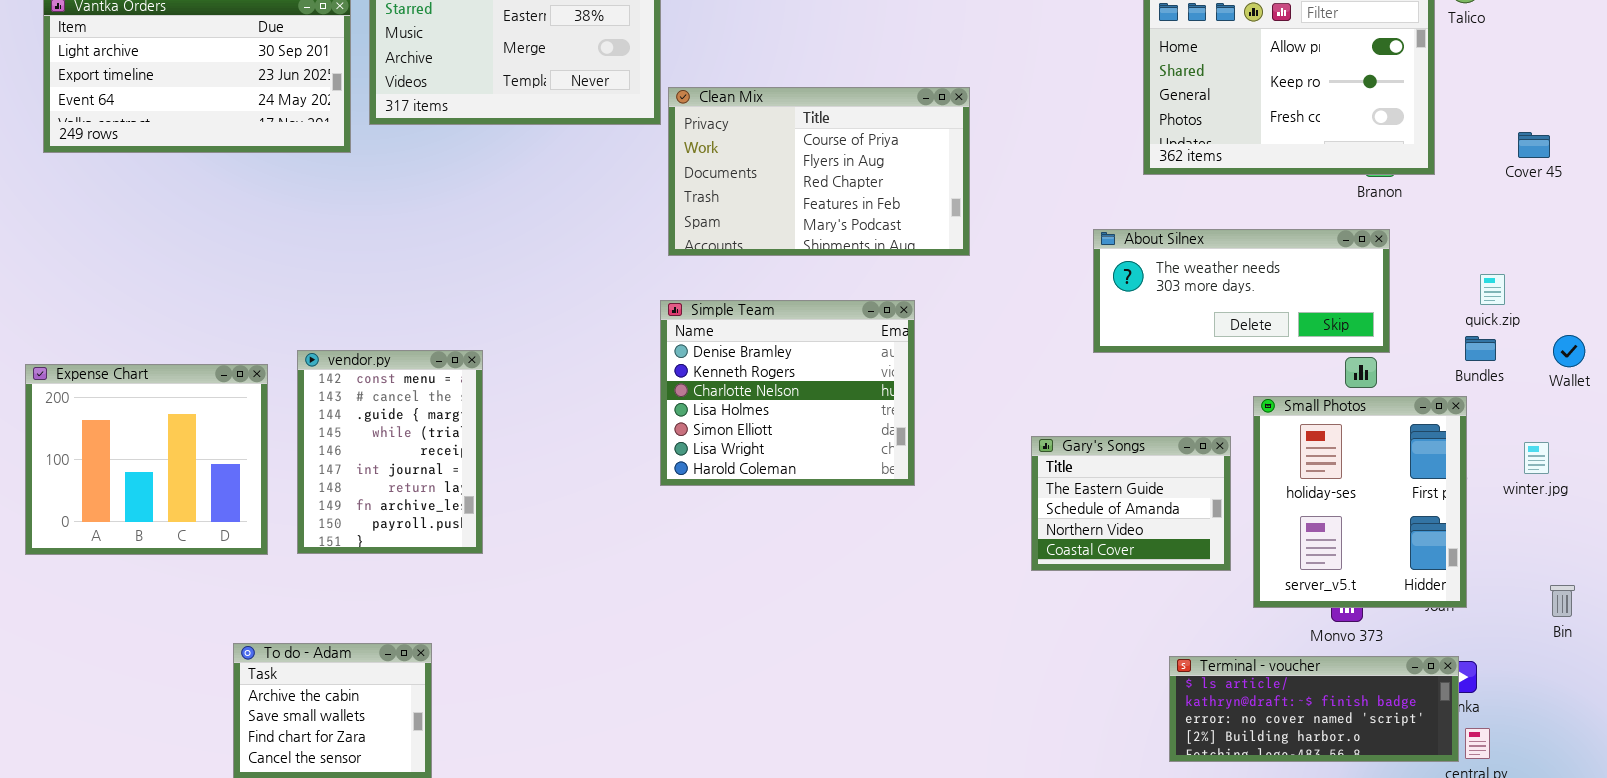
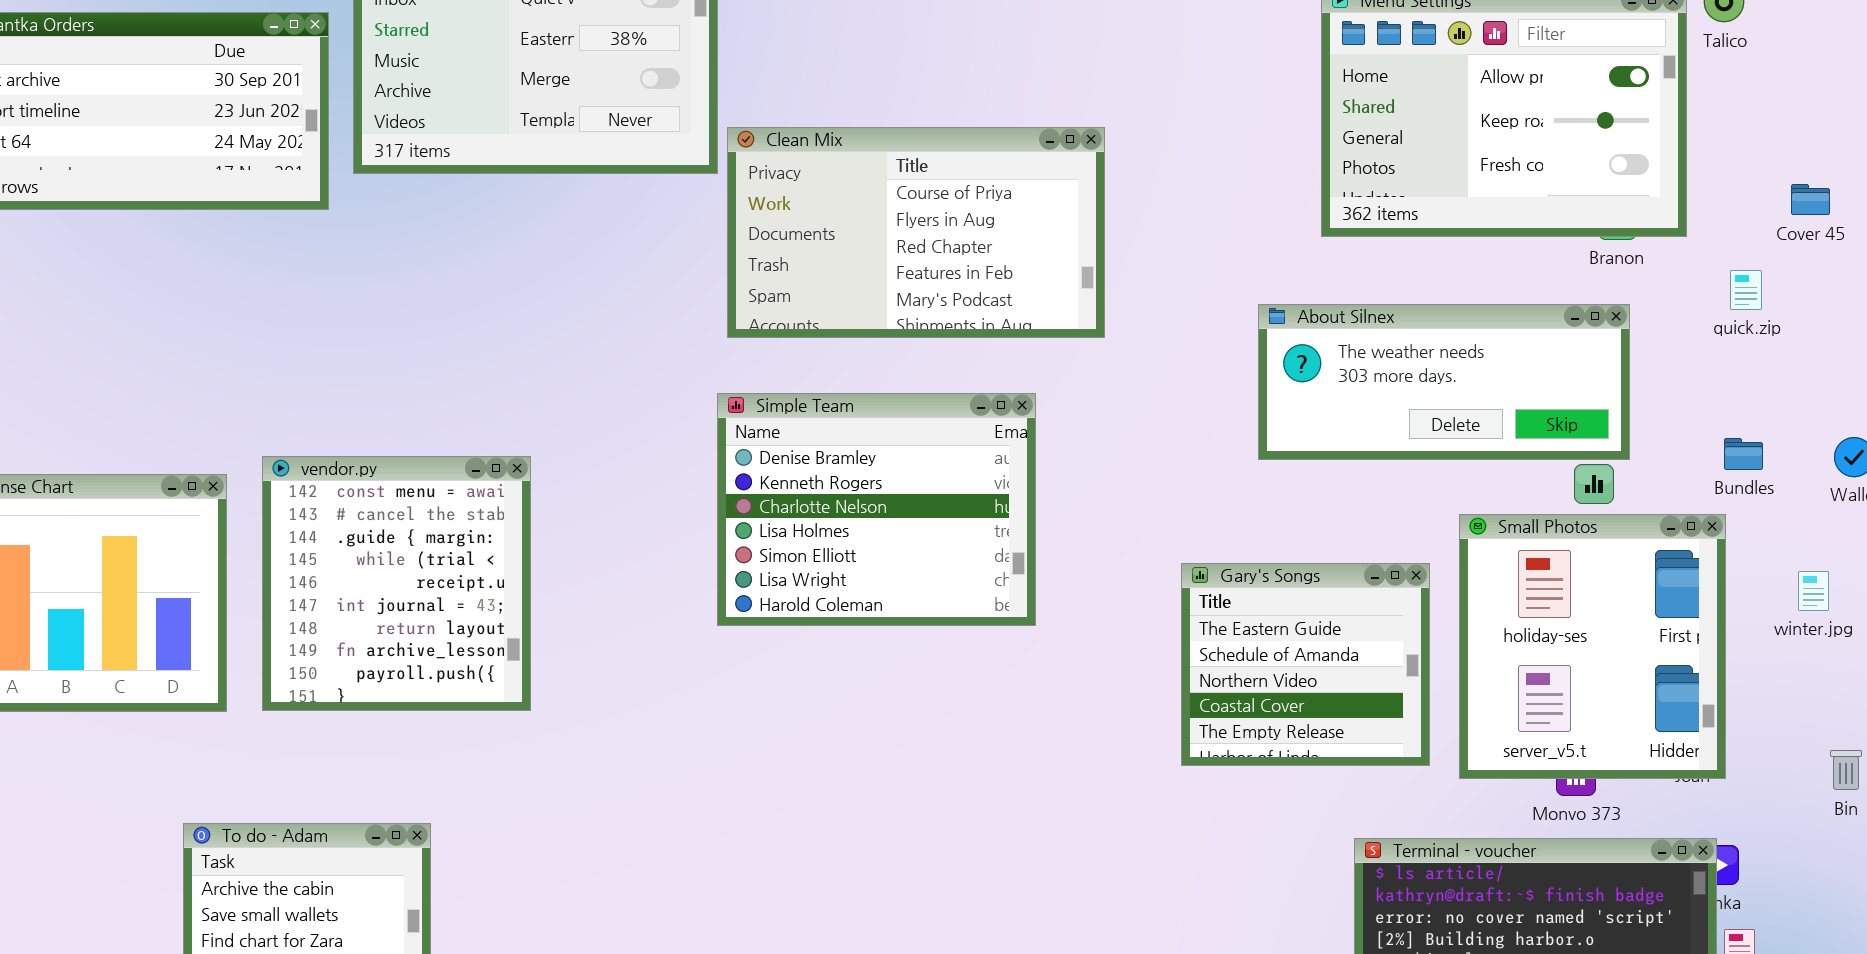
quick.zip: [1480,274,1505,305] -> [1730,270,1762,310], moved
vendor.py: [297,350,483,554] -> [262,456,531,711], resized
Gary's Songs: [1031,436,1231,571] -> [1181,563,1430,766], resized

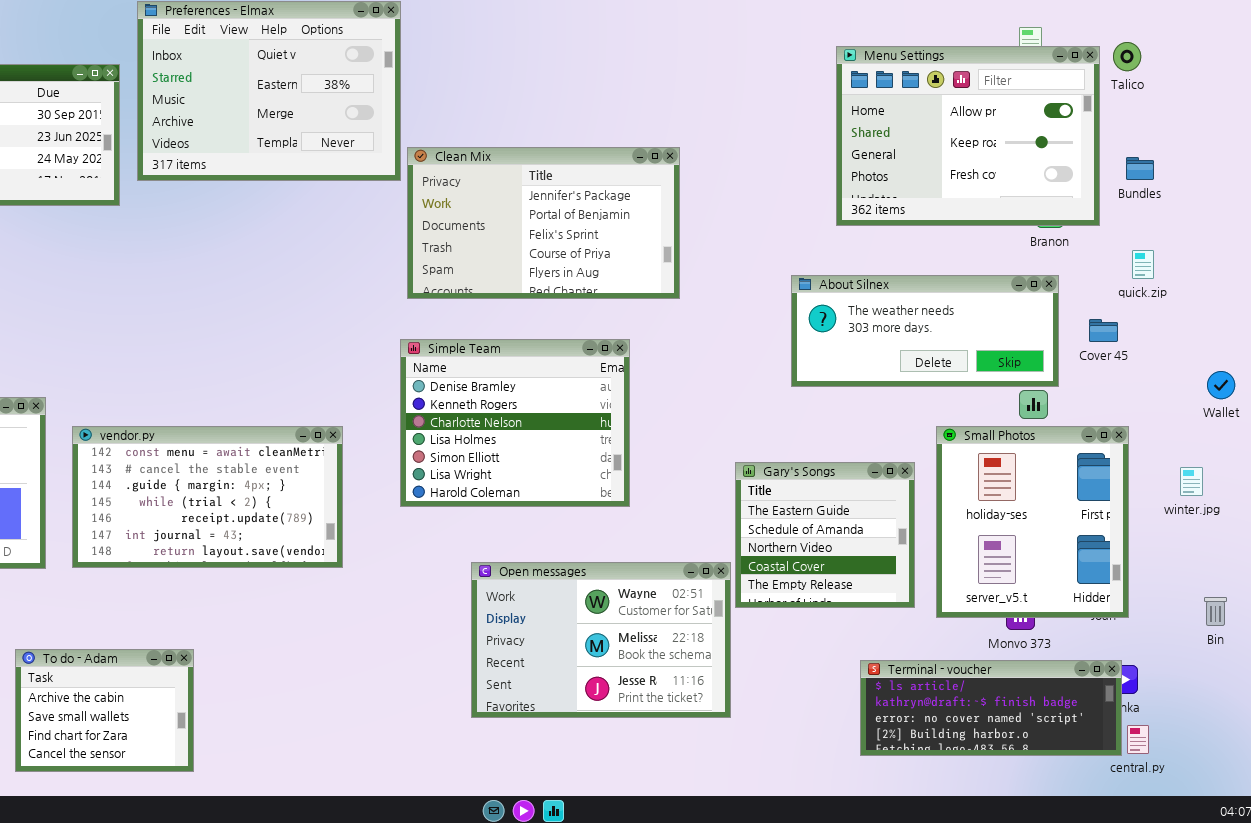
Clean Mix: [727,127,1105,338] -> [407,147,680,299], scrolled up 3 rows
Cover 45: [1791,184,1830,215] -> [1089,319,1118,342], moved
Bundles: [1724,438,1763,470] -> [1126,157,1154,180], moved
vendor.py: [262,456,531,711] -> [72,426,343,568], resized
Open messages: none -> [471,562,731,718], opened

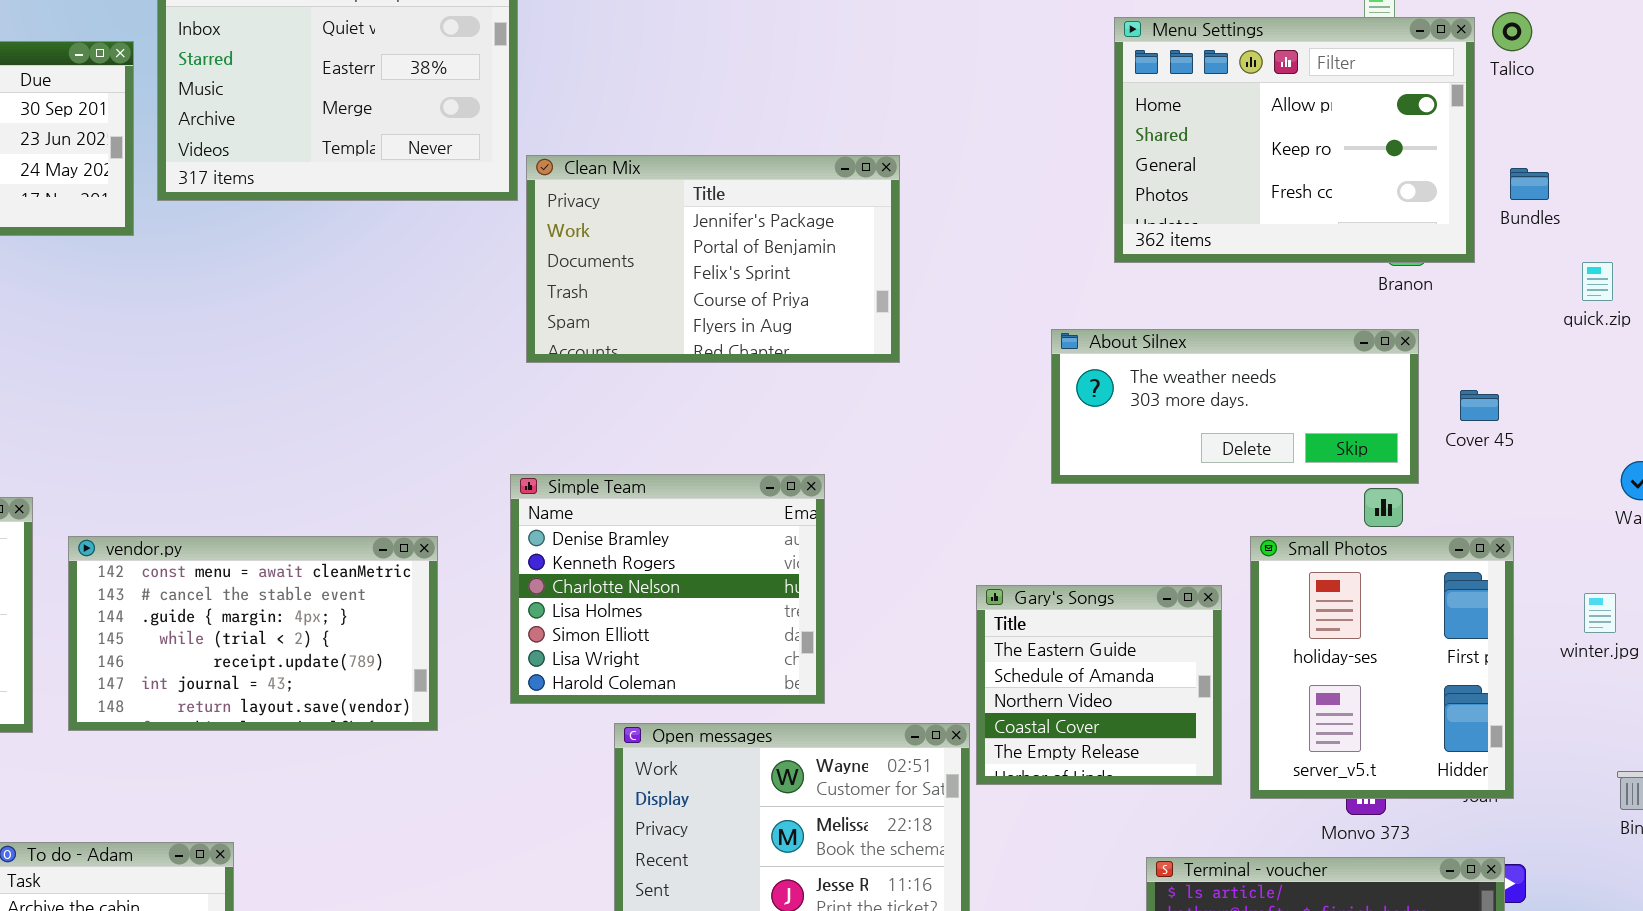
quick.zip: [1132,250,1154,279] -> [1582,262,1613,301], moved
Simple Team: [400,339,630,507] -> [510,474,825,704], moved

